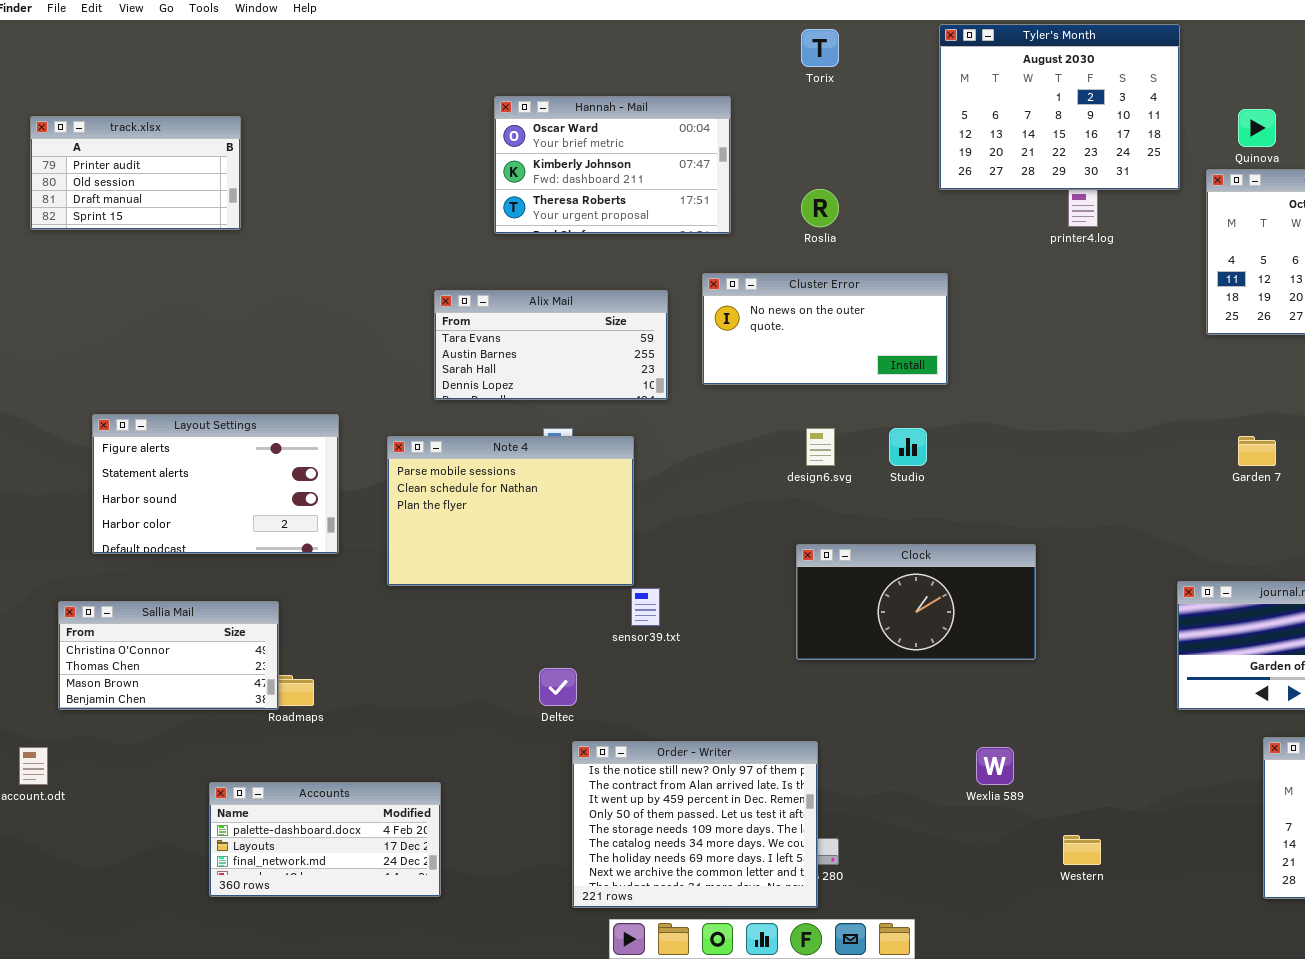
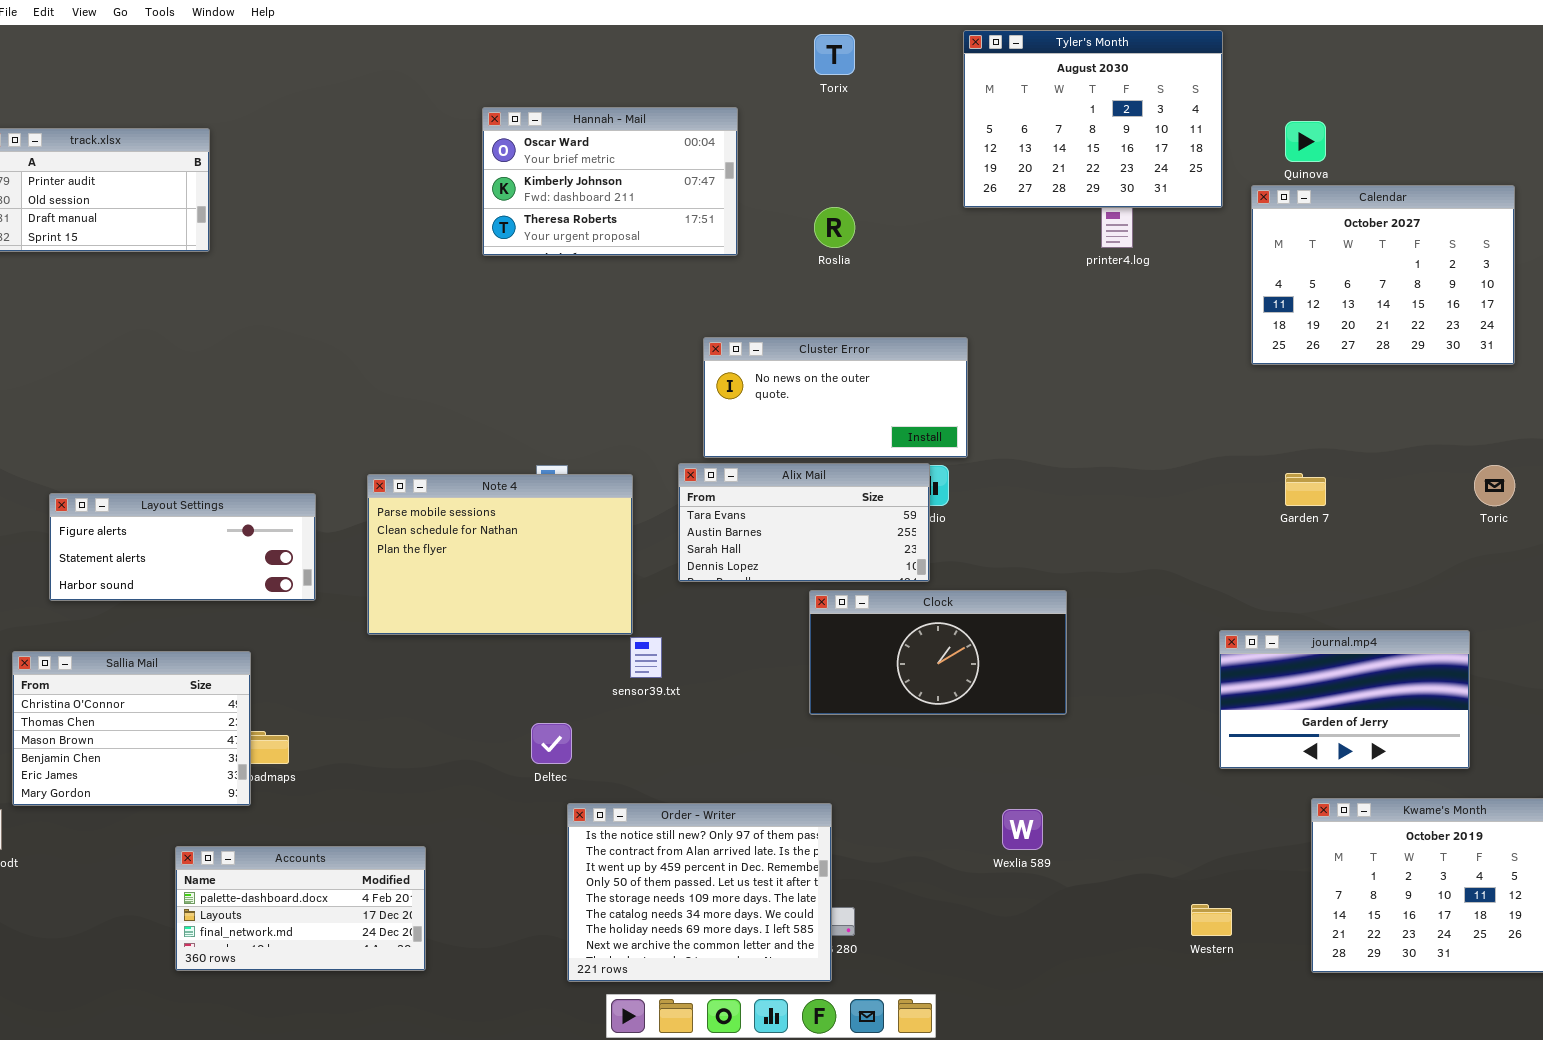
Cluster Error: [702,273,948,385] -> [703,337,968,458], moved
Alix Mail: [434,290,668,400] -> [678,463,930,582], moved
Layout Settings: [92,414,339,554] -> [49,493,316,601], resized
Sallia Mail: [58,601,279,710] -> [12,651,251,806], resized
Western: [1063,835,1101,865] -> [1191,904,1232,936], moved

